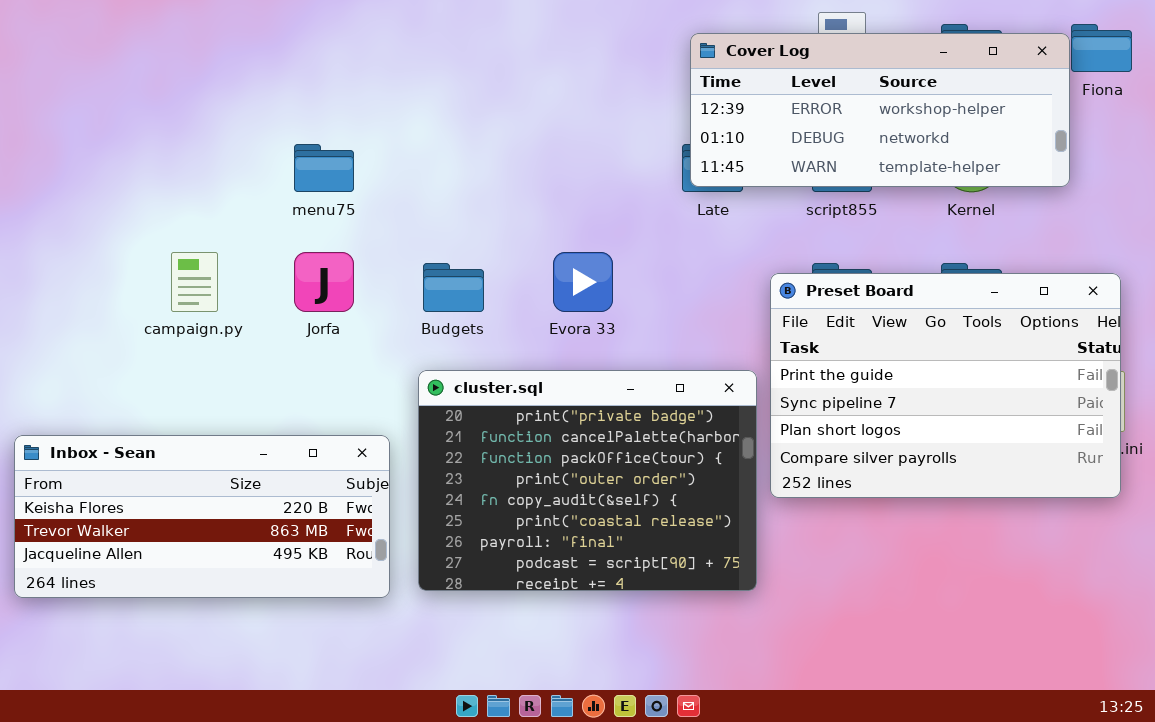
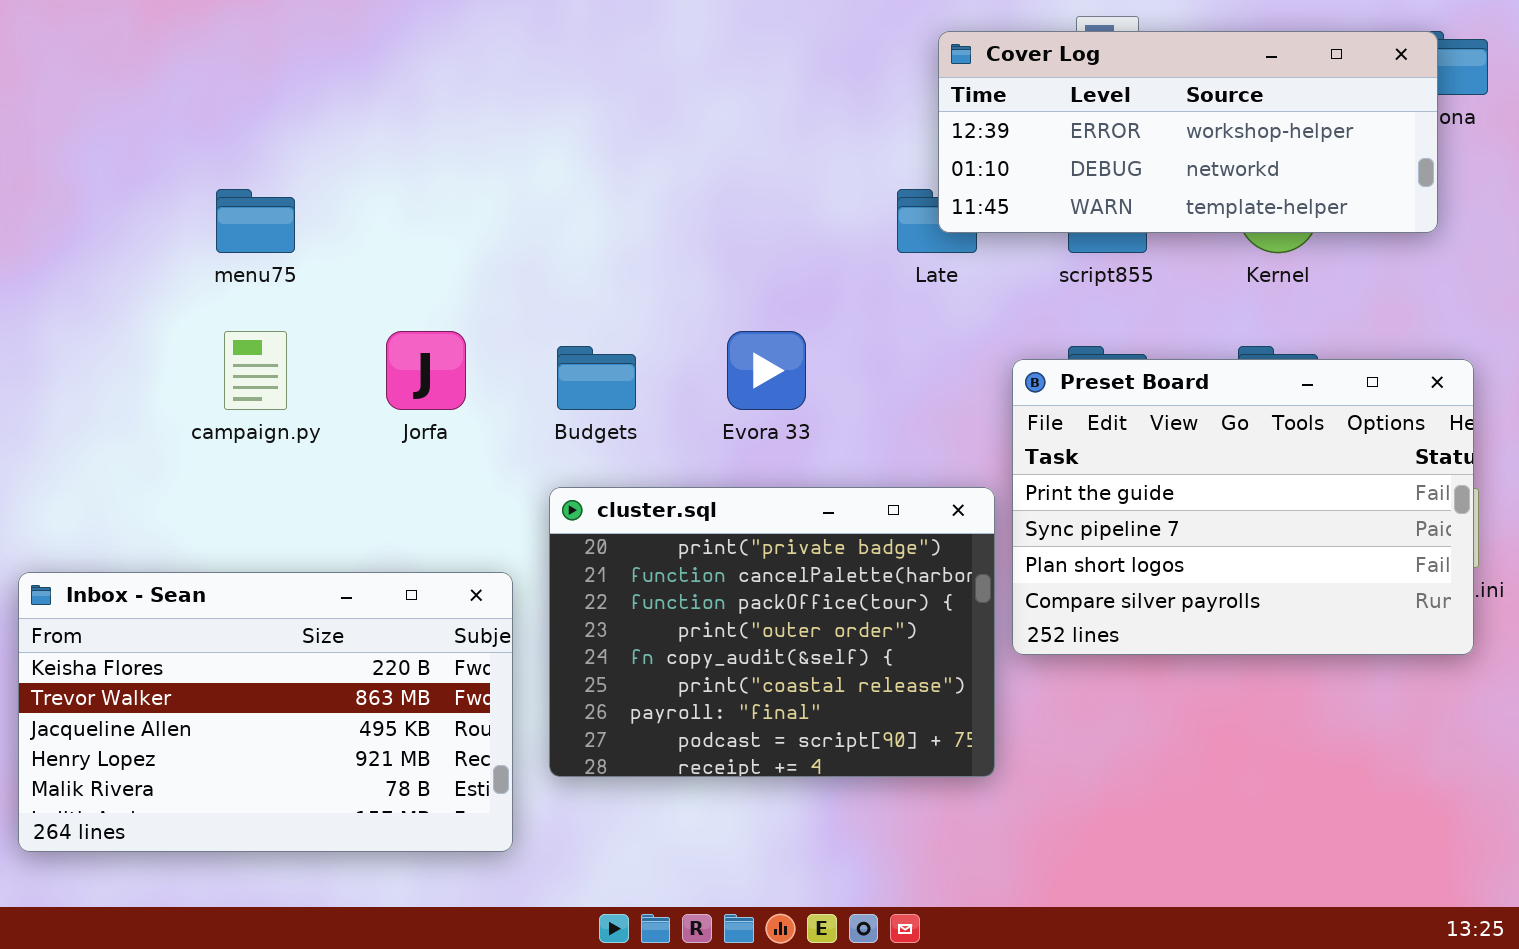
Cover Log: [690,33,1070,187] -> [938,31,1438,233], moved
menu75: [294,144,354,192] -> [216,189,295,253], moved
Inbox - Sean: [14,435,390,598] -> [18,572,513,852], resized

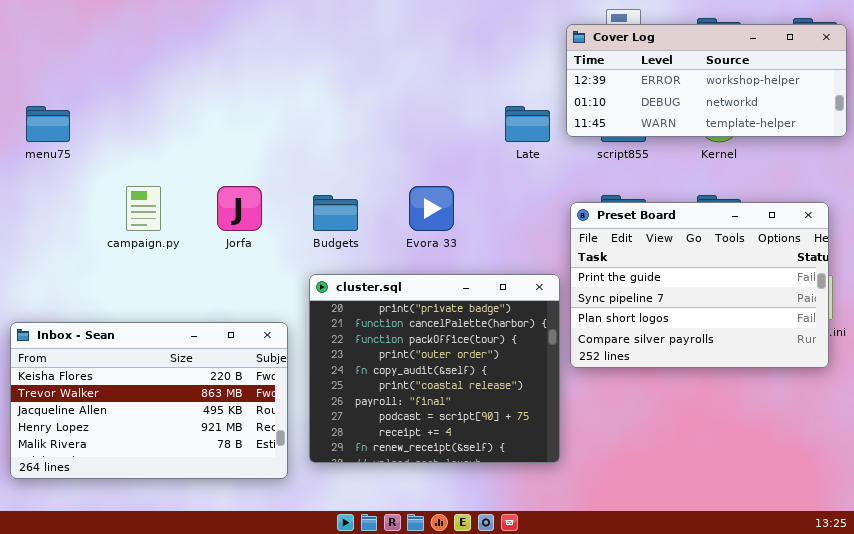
Cover Log: [938,31,1438,233] -> [566,24,847,137], moved
menu75: [216,189,295,253] -> [26,106,70,142], moved
cluster.sql: [549,487,995,777] -> [309,274,560,463], resized

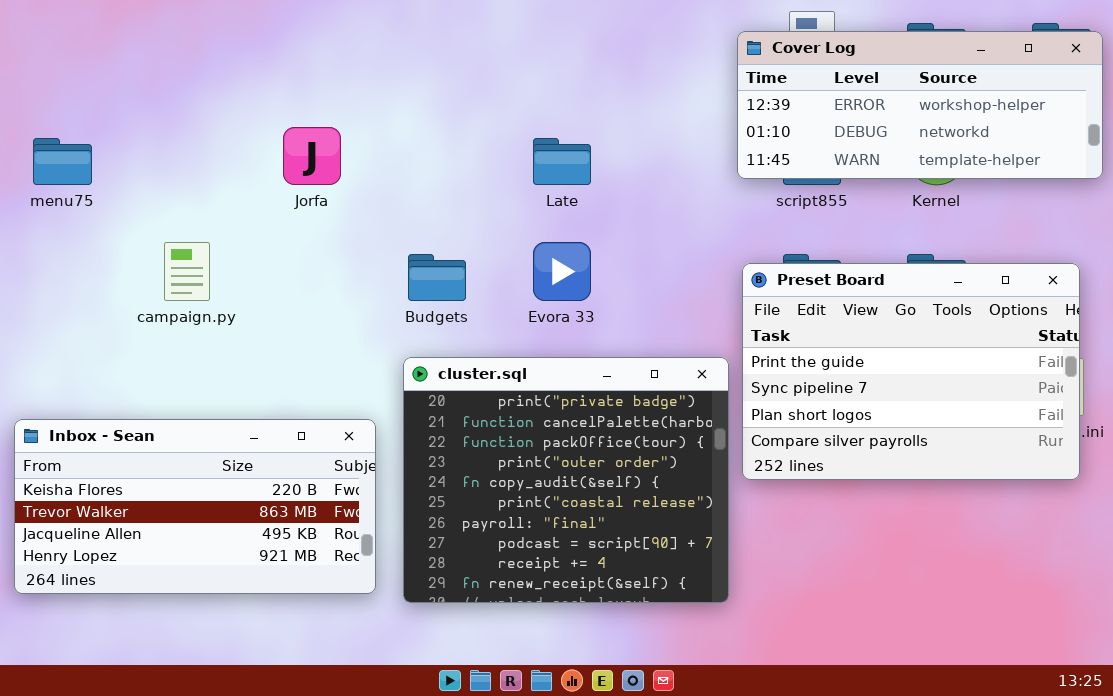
Late: [505,106,550,142] -> [533,138,591,185], moved
Jorfa: [217,186,262,231] -> [283,127,341,185], moved
Inbox - Sean: [10,322,288,479] -> [14,419,376,594], resized

